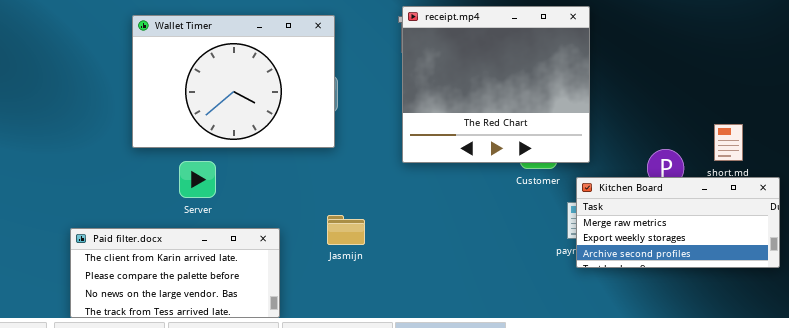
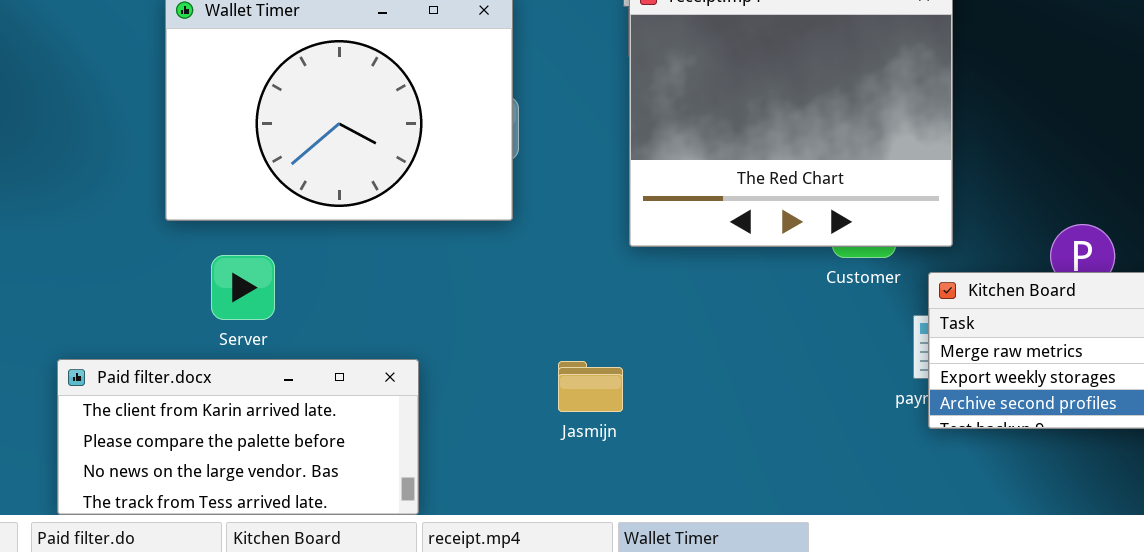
Server: [179,161,216,198] -> [211,255,275,320], moved
Jasmijn: [327,215,365,245] -> [558,361,623,412], moved

